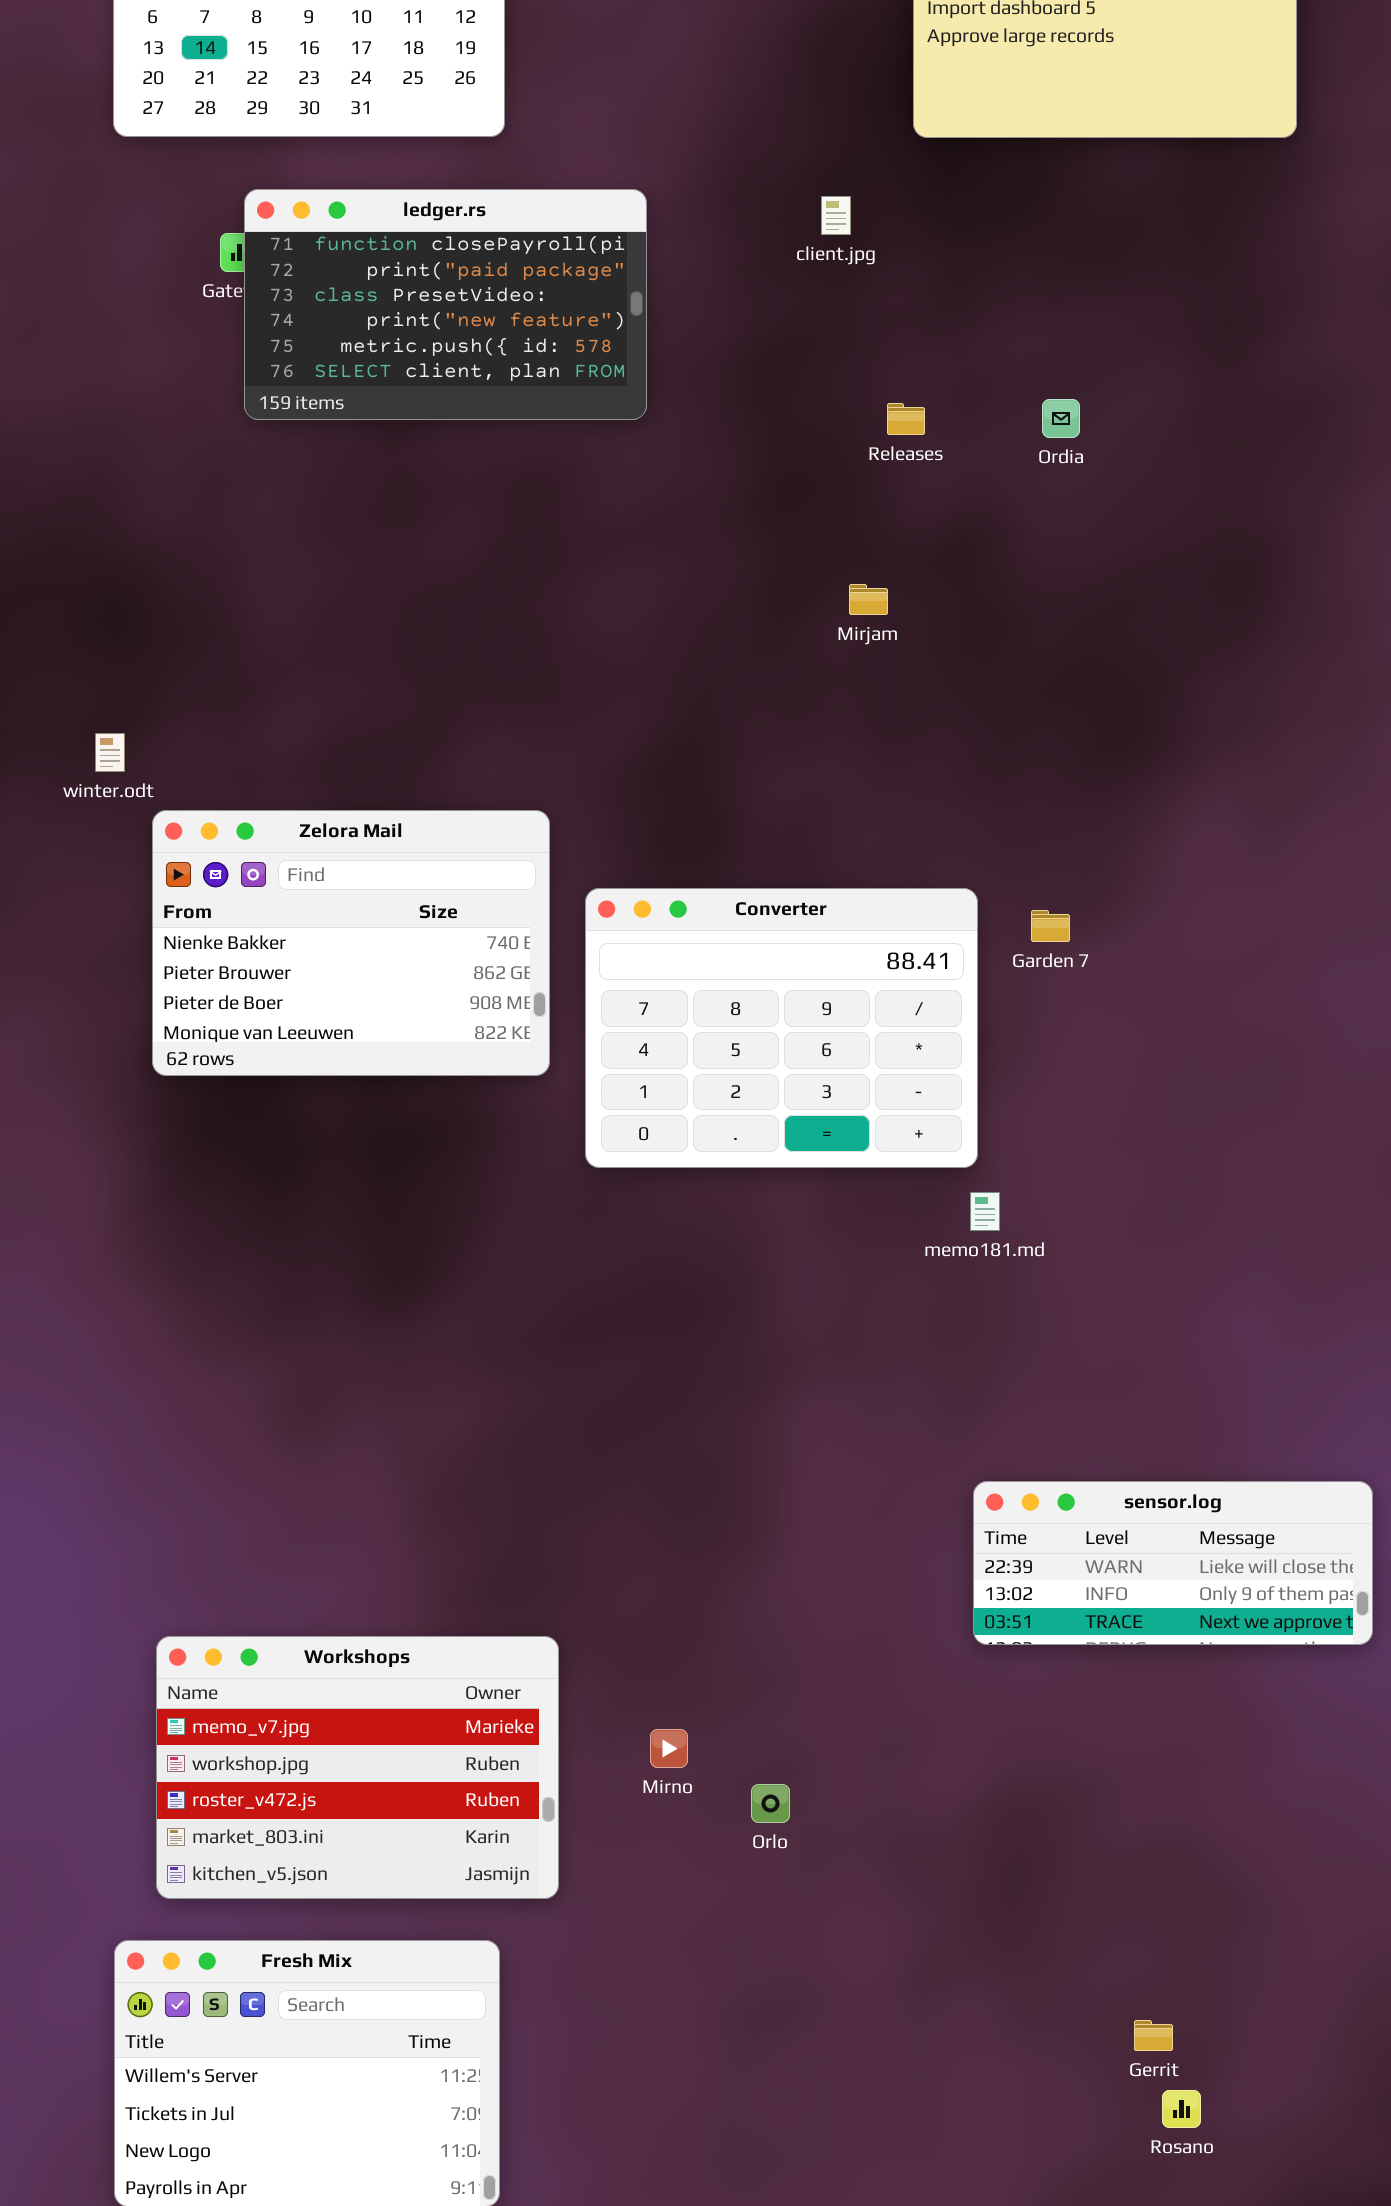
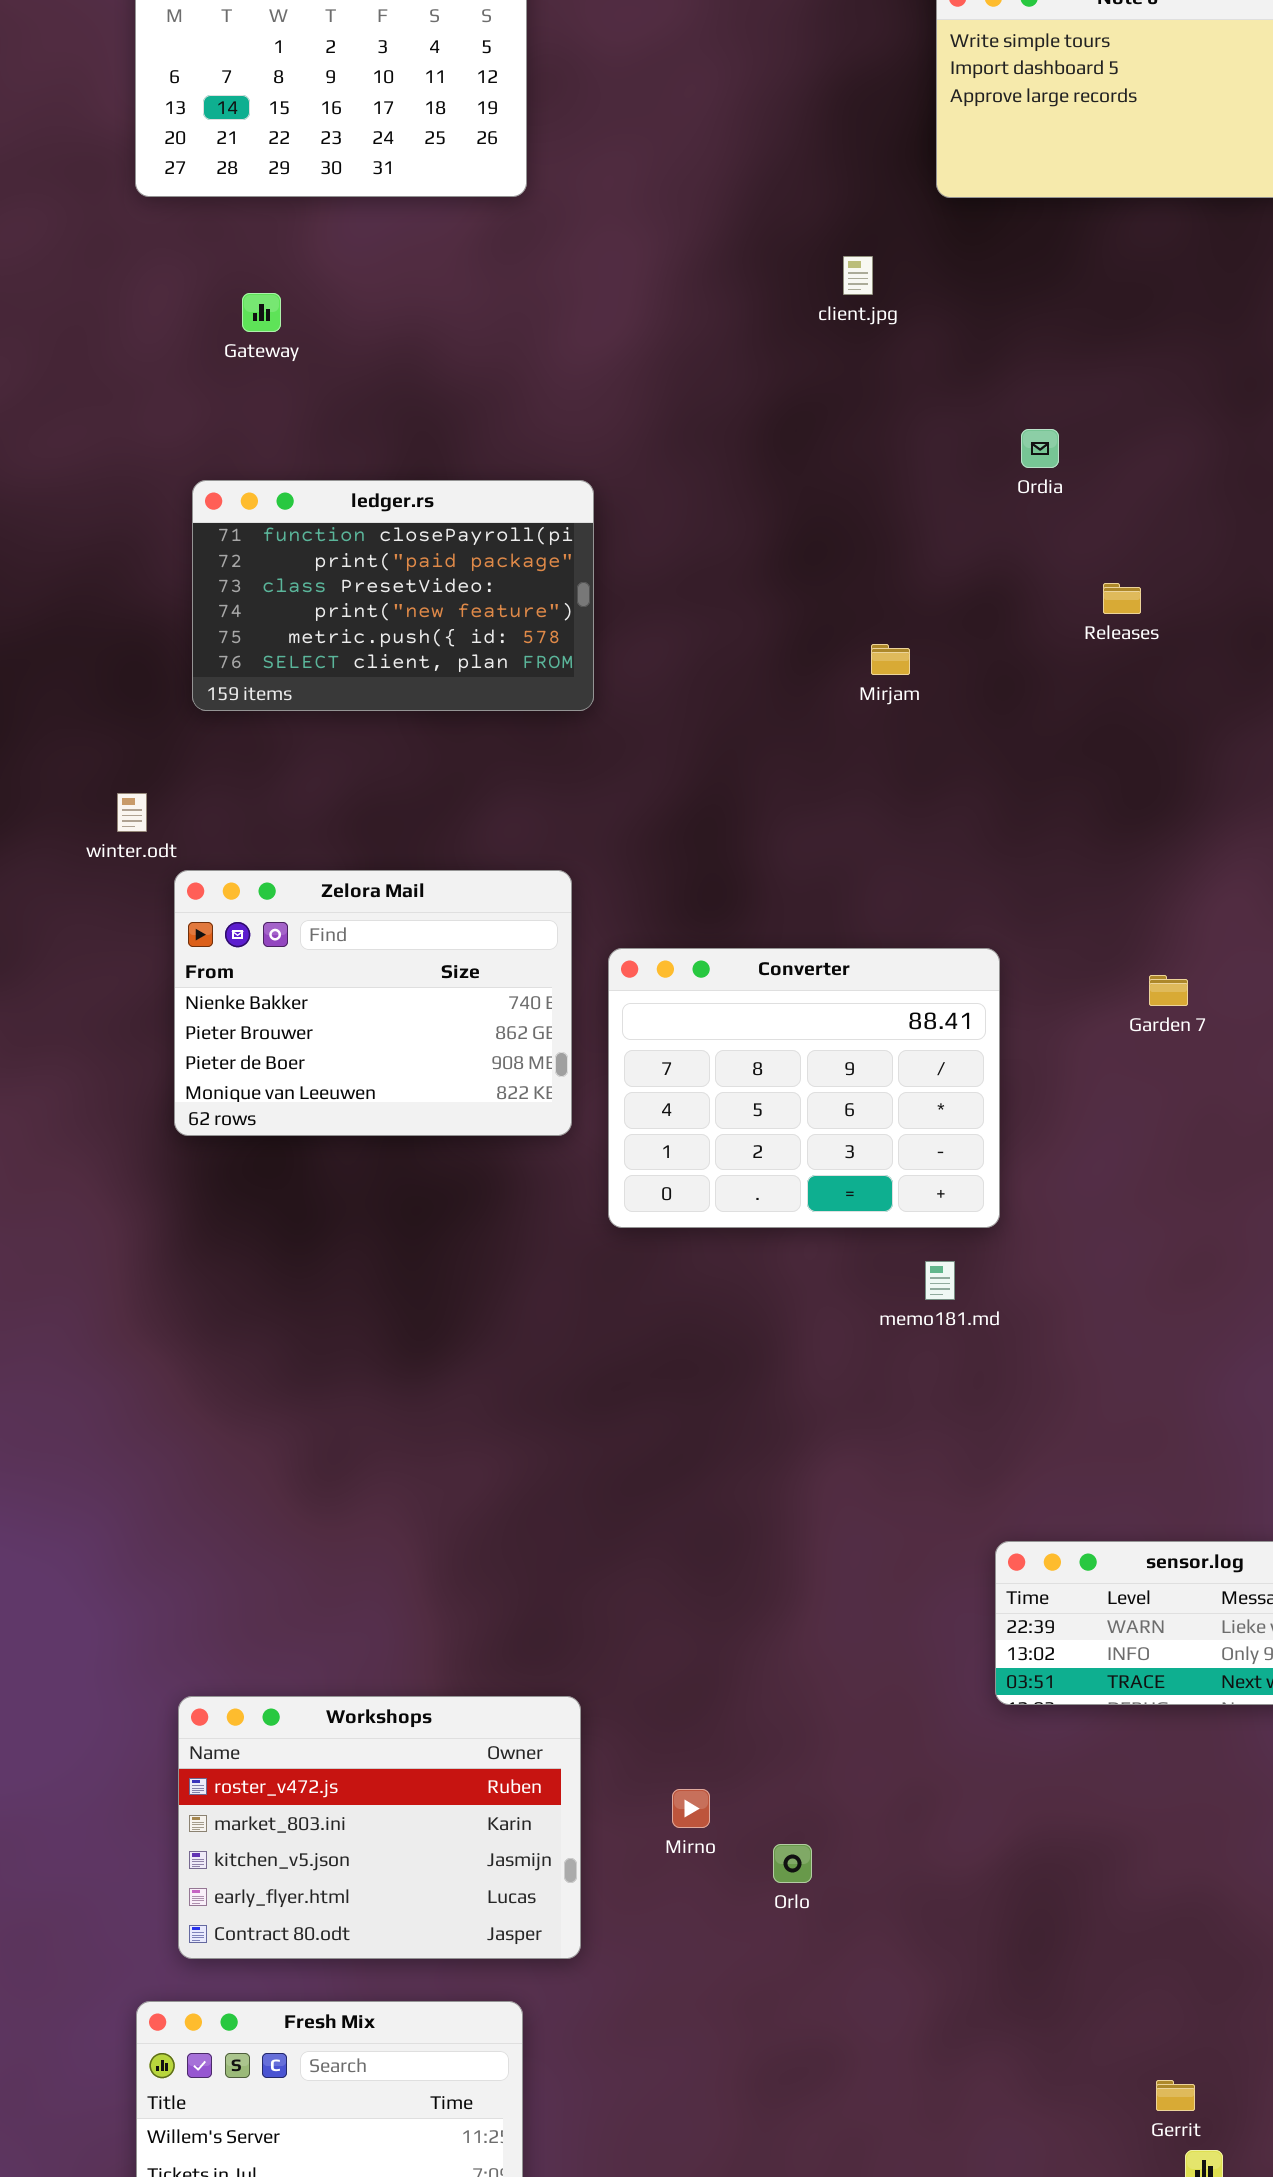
ledger.rs: [244,189,647,420] -> [192,480,594,711], moved
Ordia: [1042,399,1080,438] -> [1021,429,1059,468], moved
Releases: [887,403,925,435] -> [1103,583,1141,614], moved
Garden 7: [1031,910,1070,942] -> [1149,975,1188,1006], moved
memo181.md: [970,1192,1000,1231] -> [925,1261,955,1300], moved
Workshops: [156,1636,559,1899] -> [178,1696,581,1959], scrolled down 2 rows

